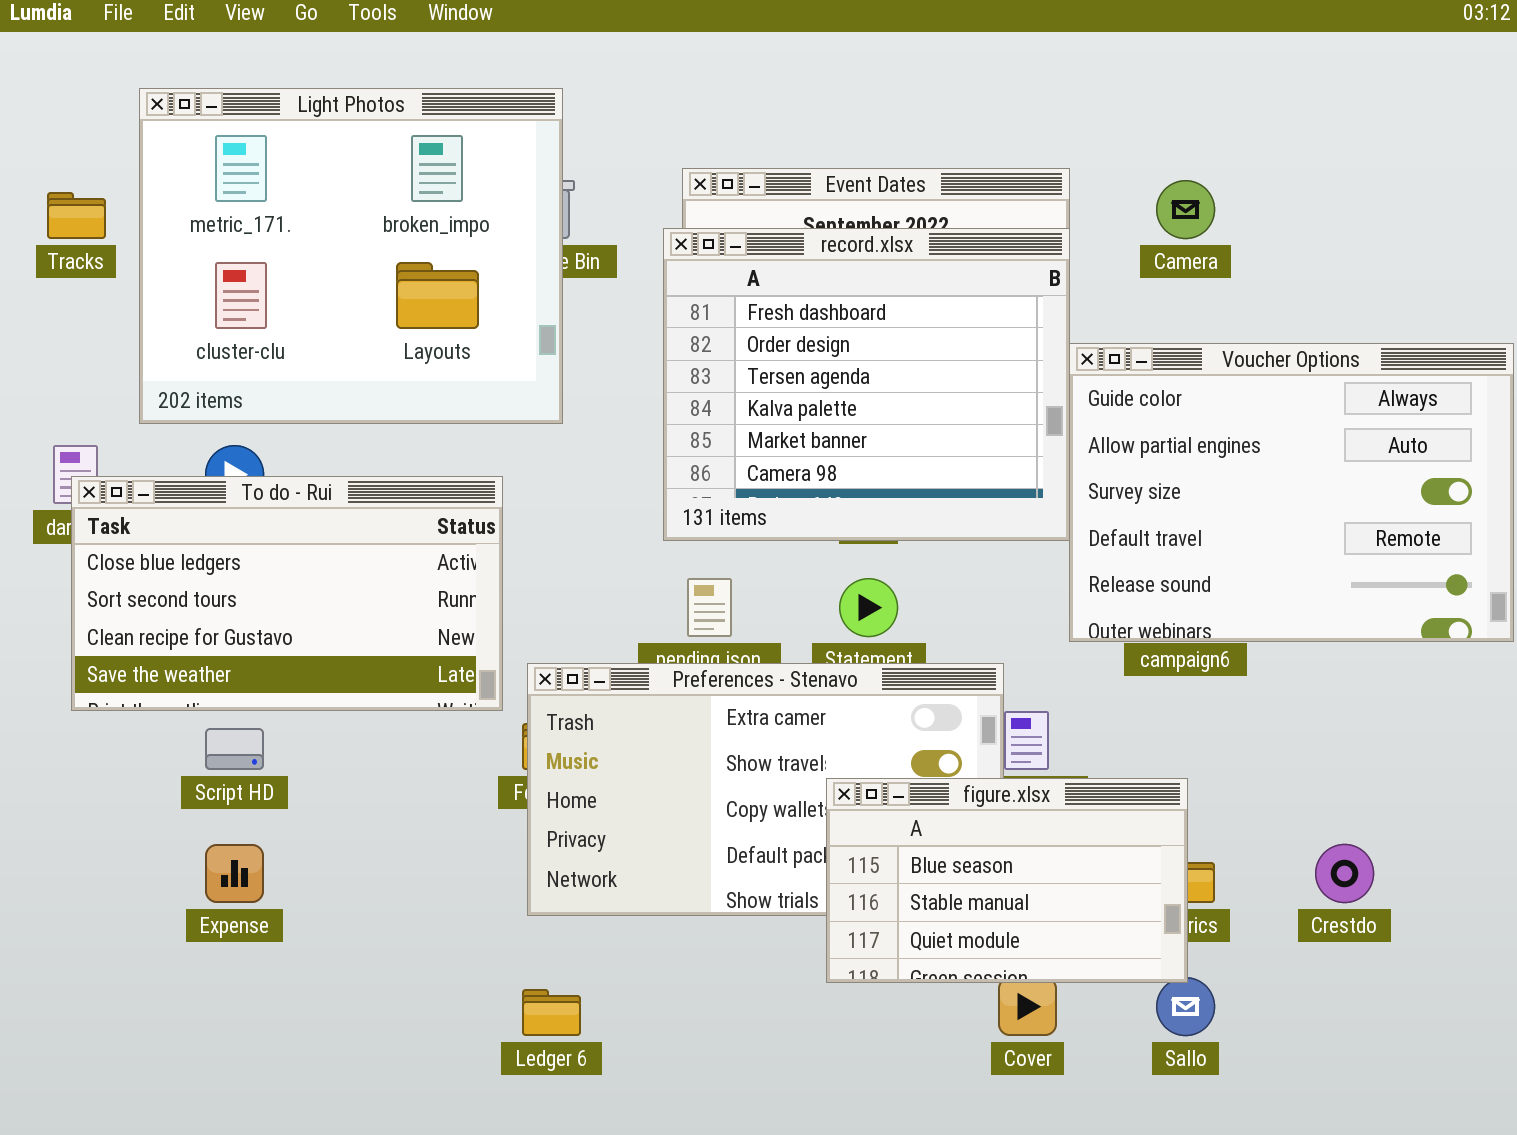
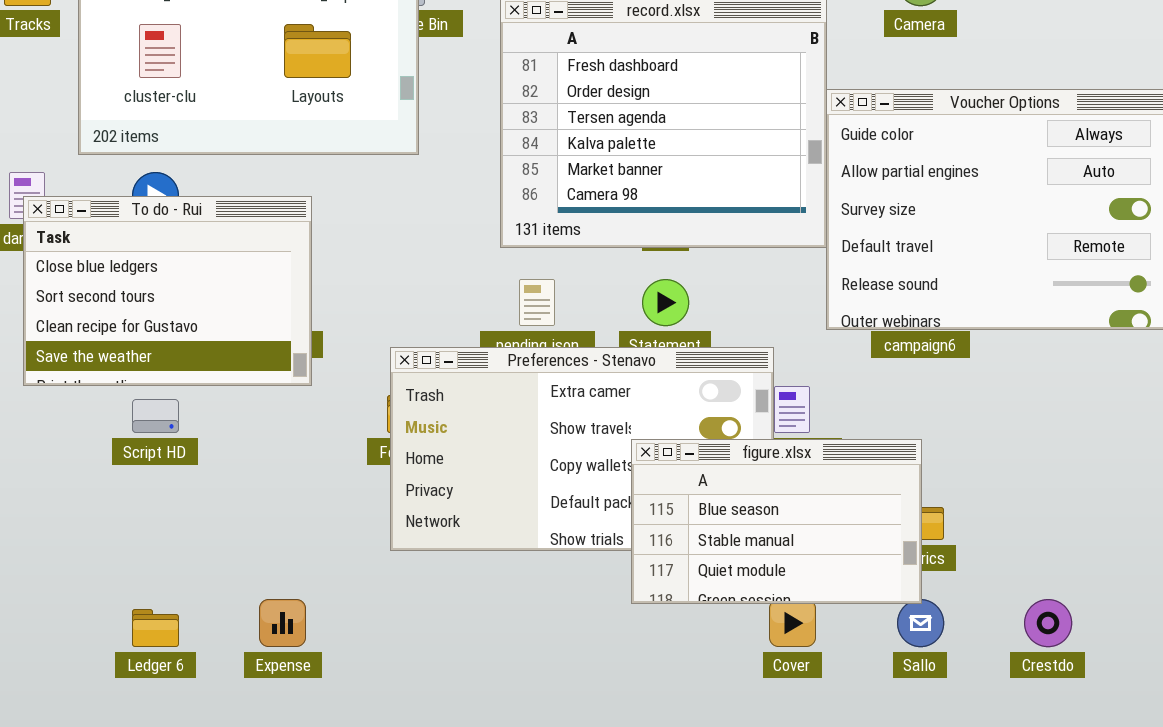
To do - Rui: [71,476,503,711] -> [23,196,312,386], resized
Expense: [205,844,264,903] -> [259,599,306,647], moved
Crestdo: [1315,844,1374,903] -> [1024,599,1072,647], moved
Ledger 6: [522,989,581,1036] -> [132,609,179,647], moved

